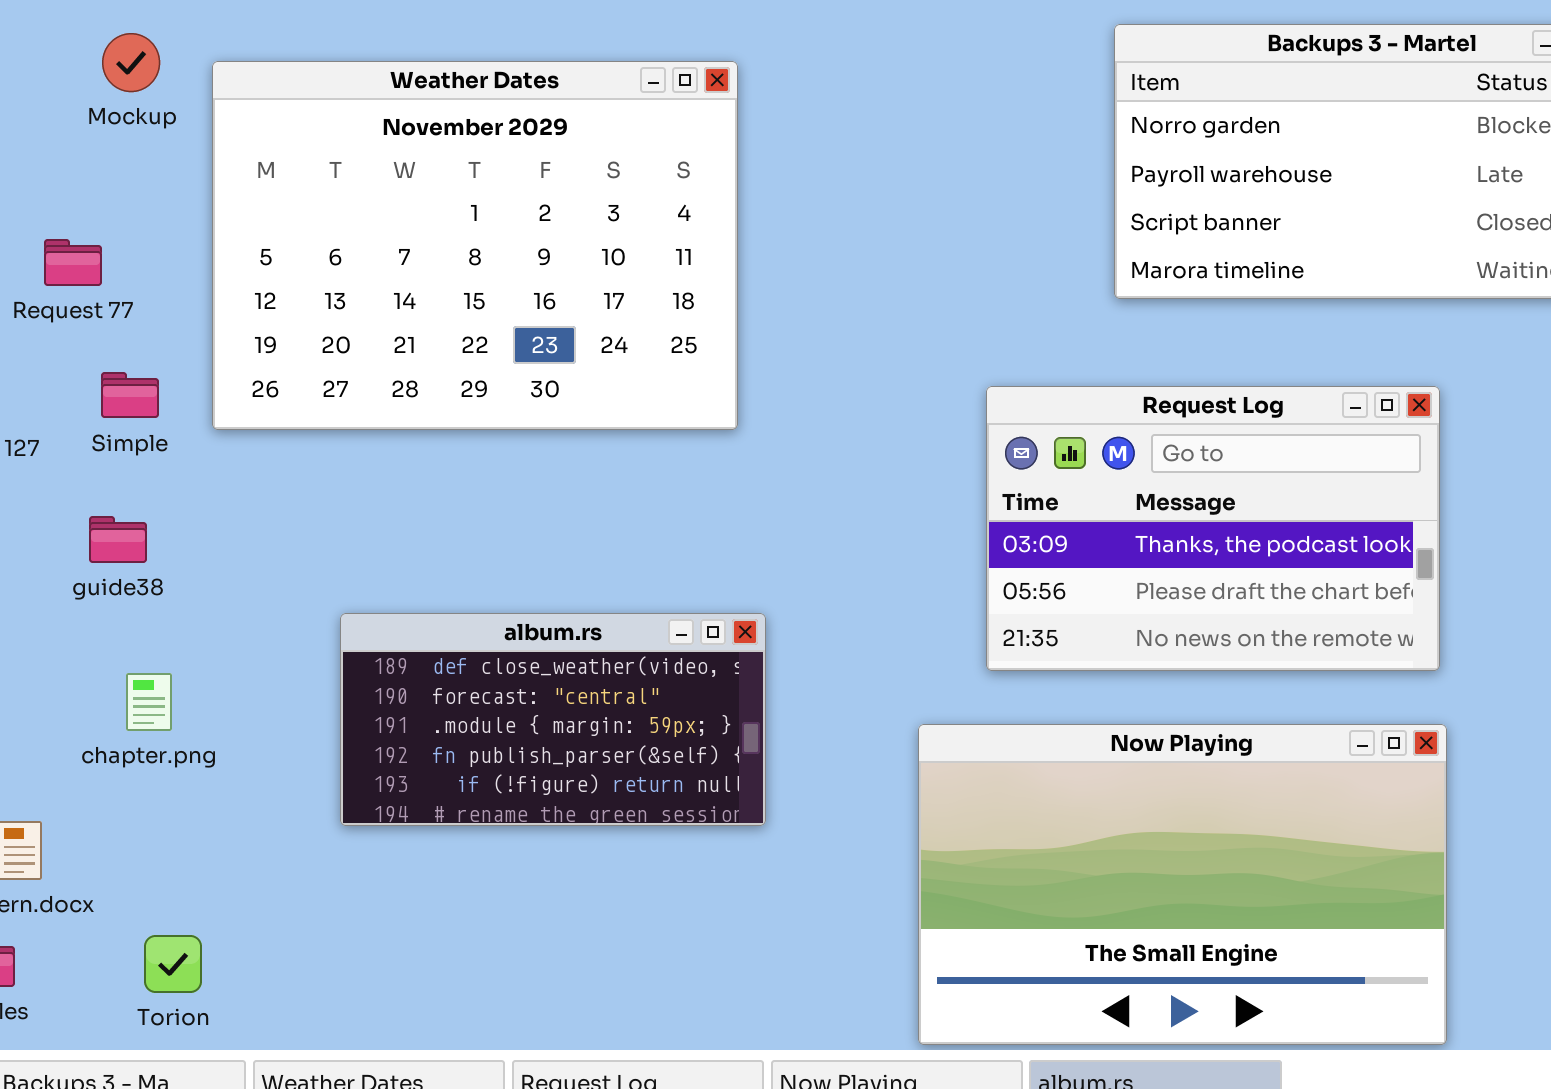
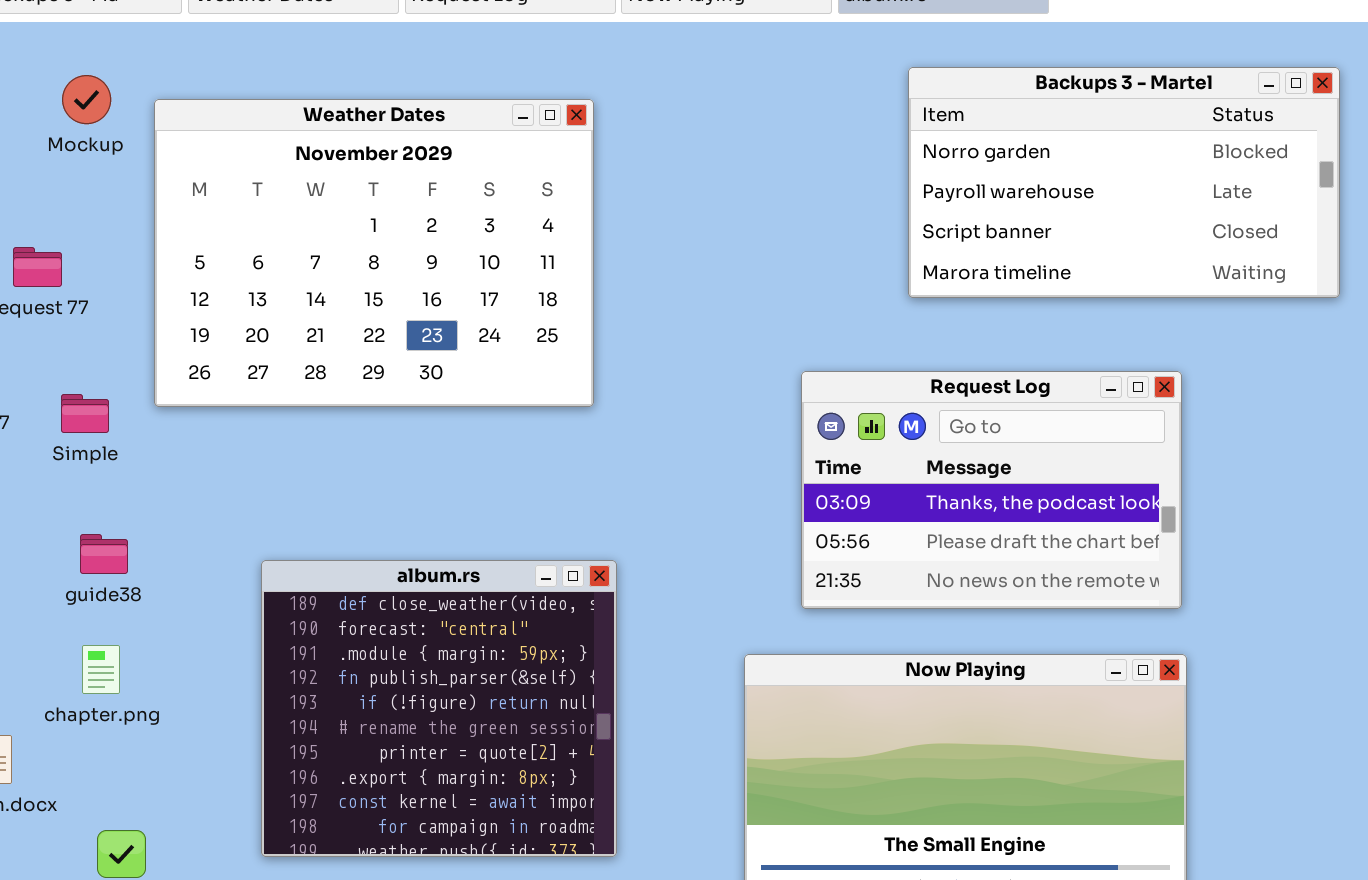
Simple: [101,372,159,418] -> [61,394,109,433], moved
guide38: [89,516,147,563] -> [80,534,128,574], moved
album.rs: [340,613,766,826] -> [261,560,617,857], resized
chapter.png: [126,673,172,731] -> [82,645,120,694], moved

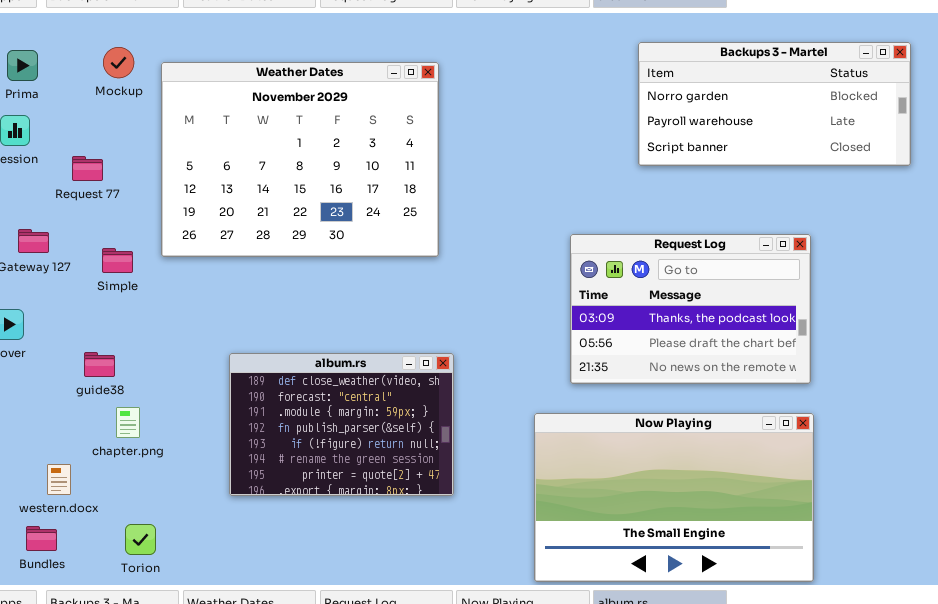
Backups 3 - Martel: [908,67,1340,298] -> [638,42,911,166], resized
guide38: [80,534,128,574] -> [84,352,115,377], moved
album.rs: [261,560,617,857] -> [229,353,454,496], resized

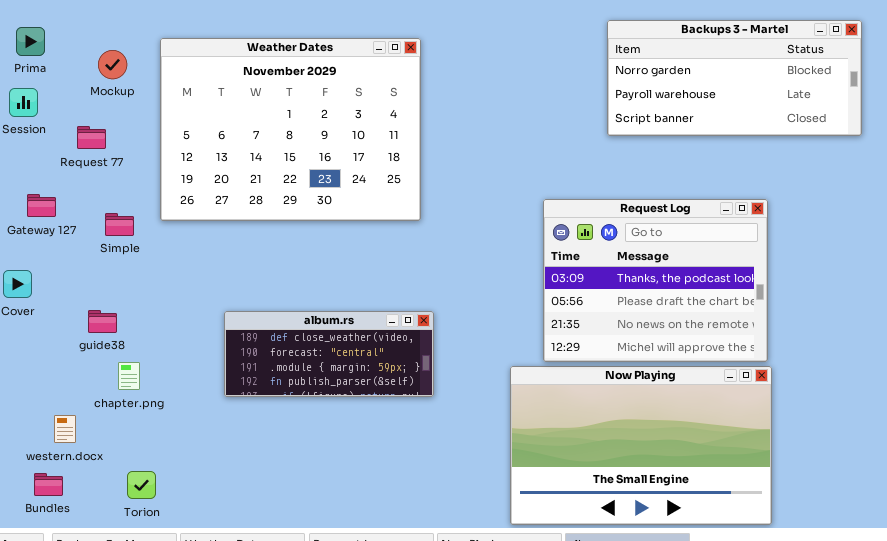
Mockup: [103,47,134,78] -> [98,50,127,79], moved
Request Log: [570,234,811,384] -> [543,199,768,362], resized
album.rs: [229,353,454,496] -> [224,311,434,397], resized

